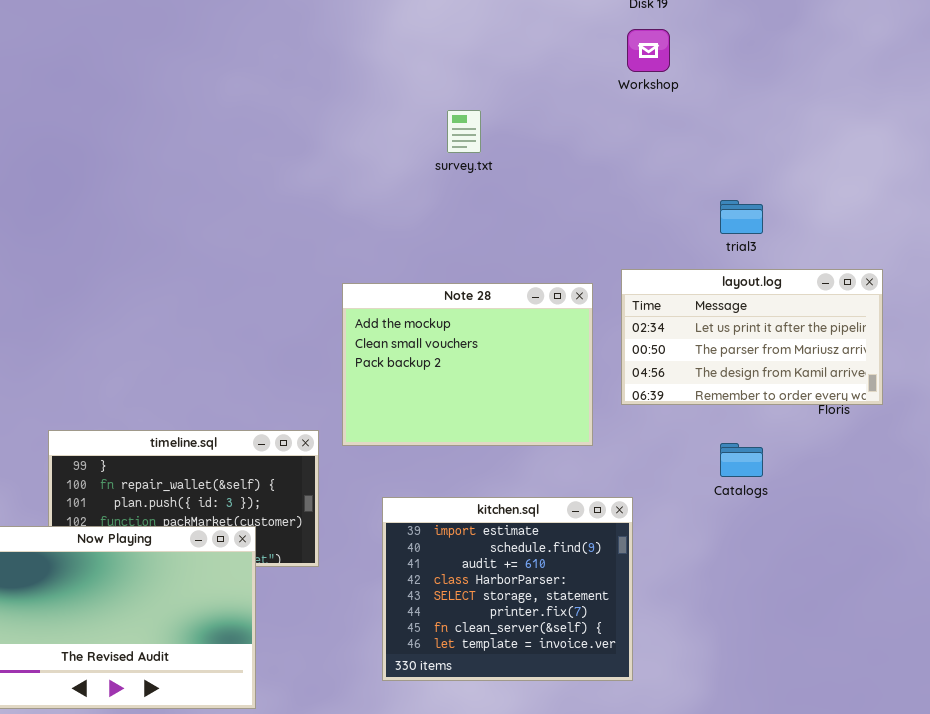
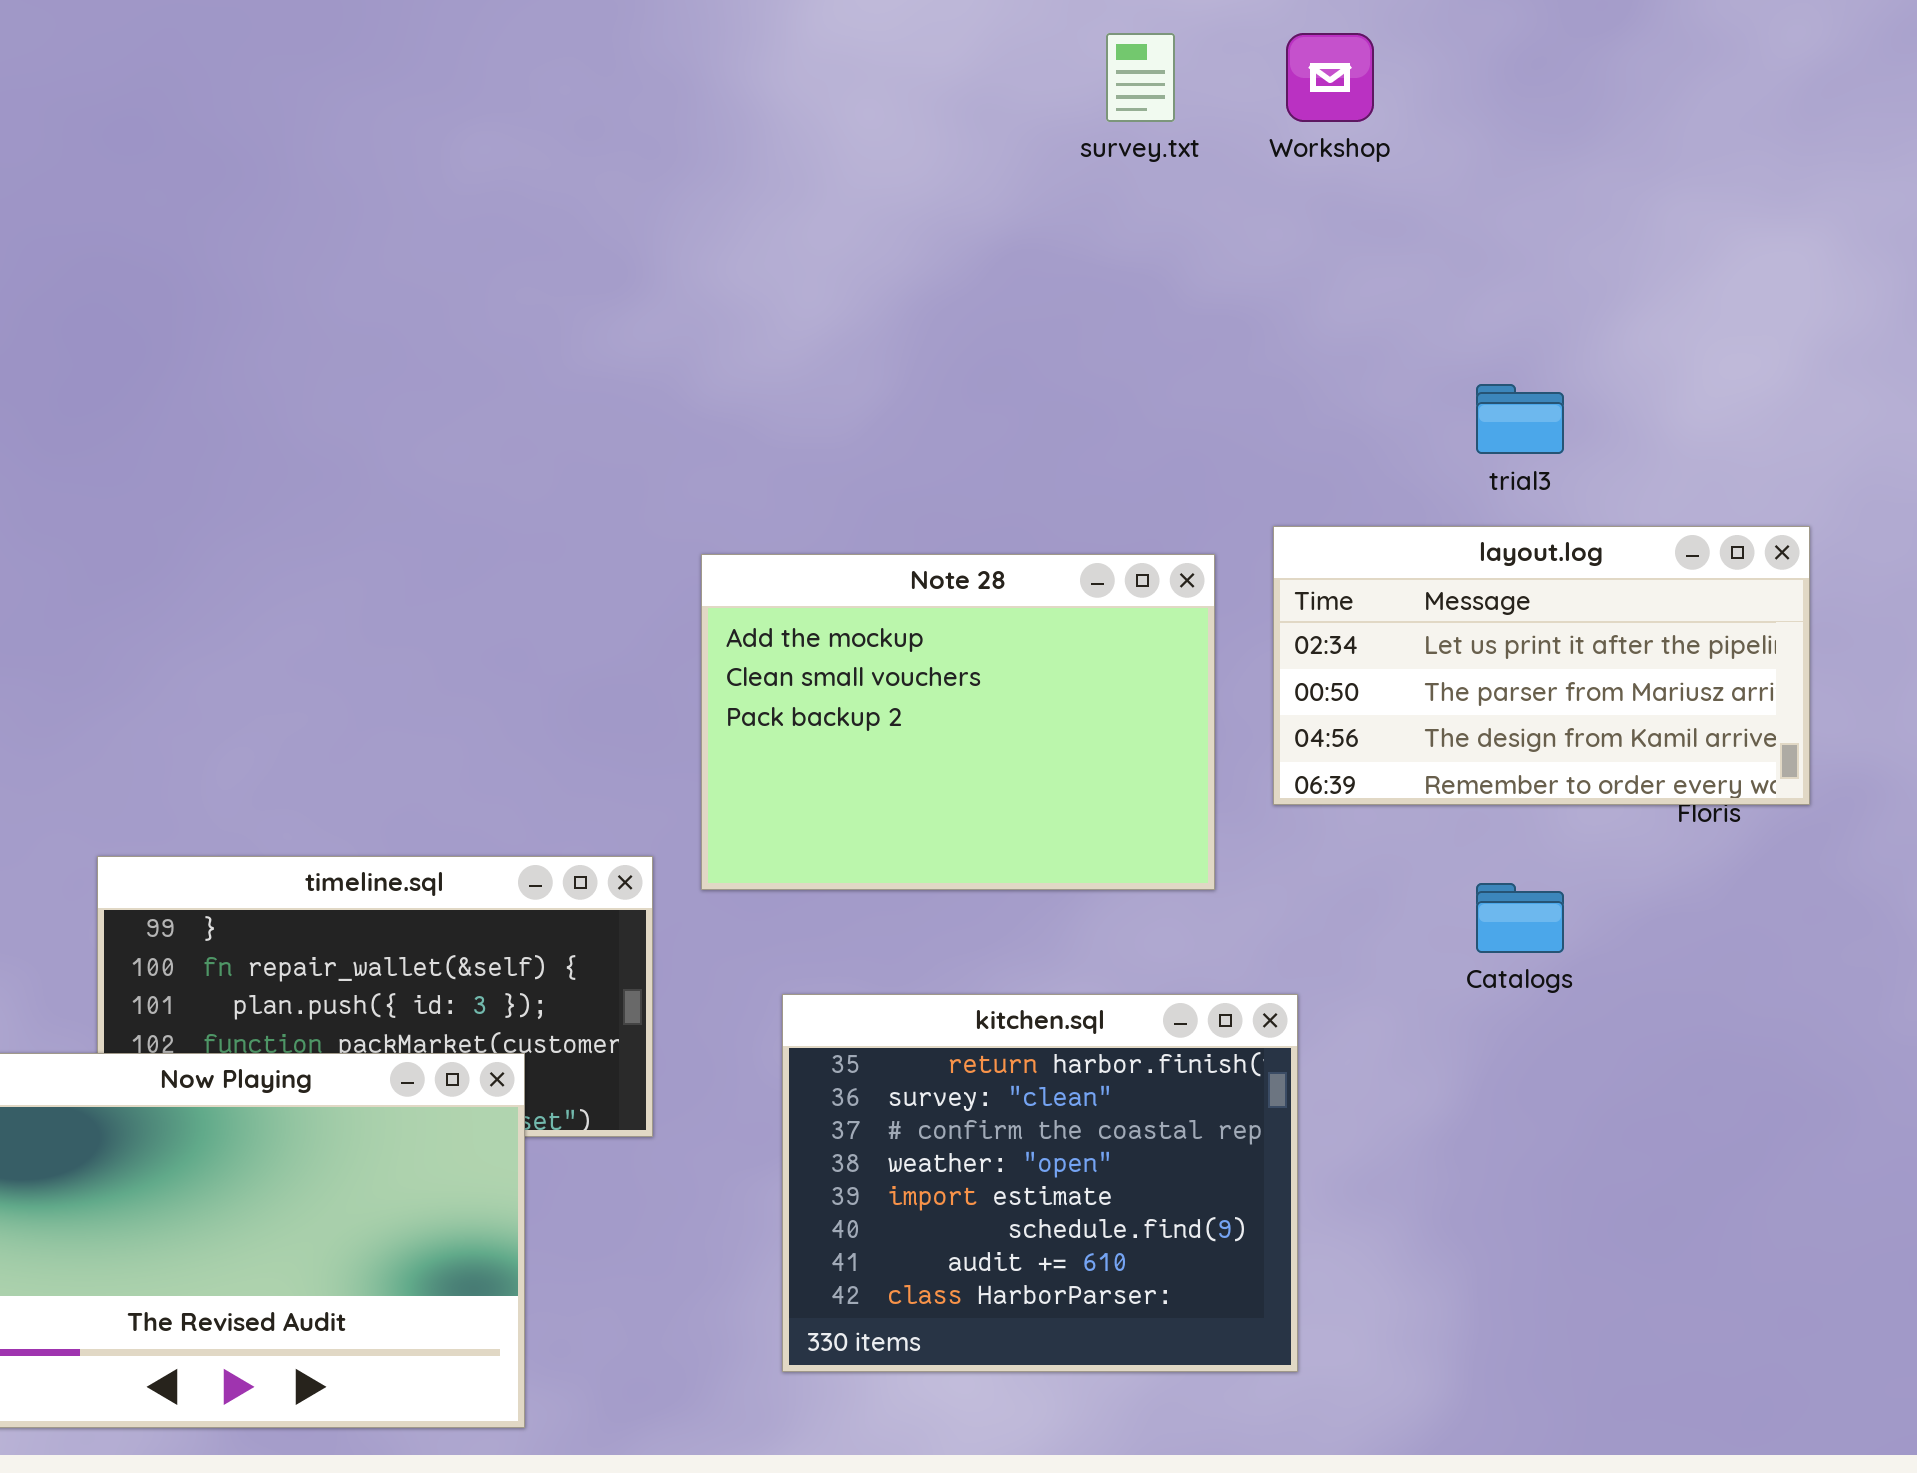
survey.txt: [447,110,481,153] -> [1106,33,1175,122], moved
kitchen.sql: [382,497,633,681] -> [782,994,1298,1372], scrolled up 4 rows

